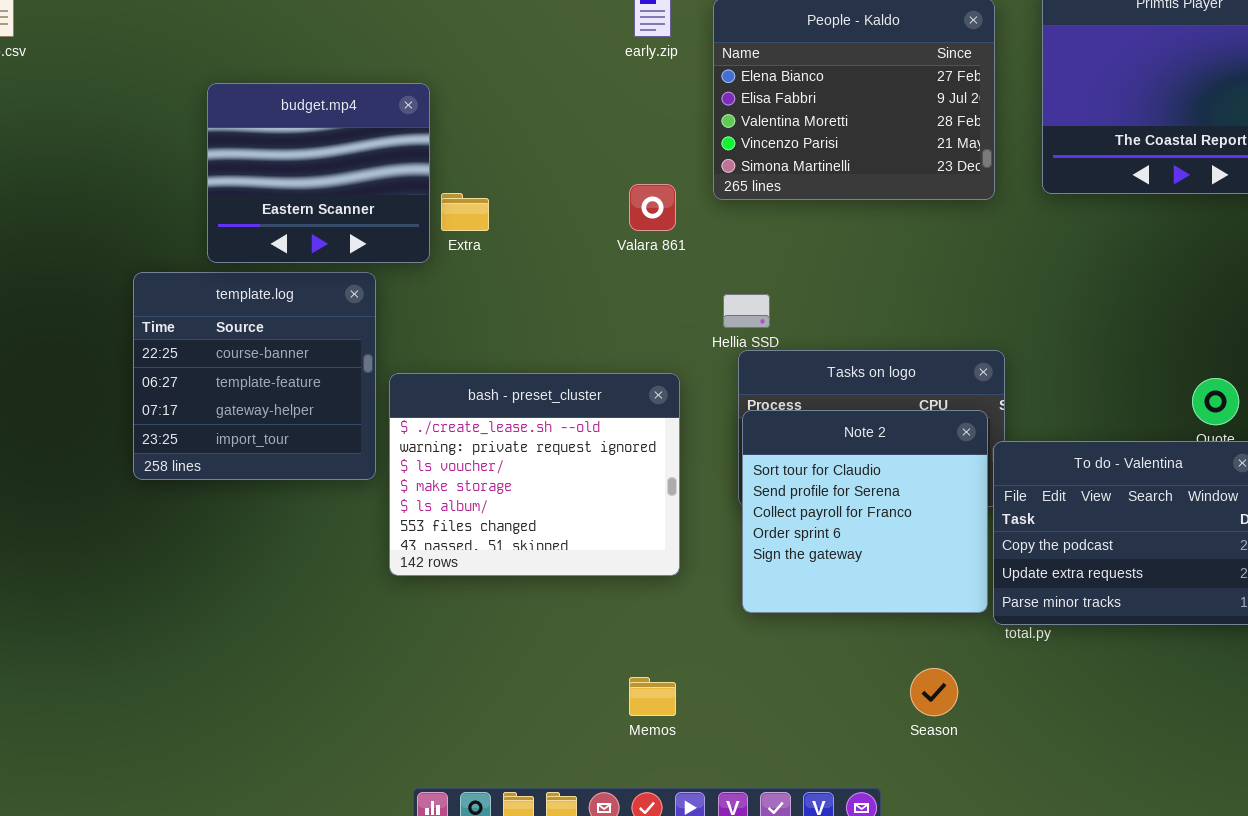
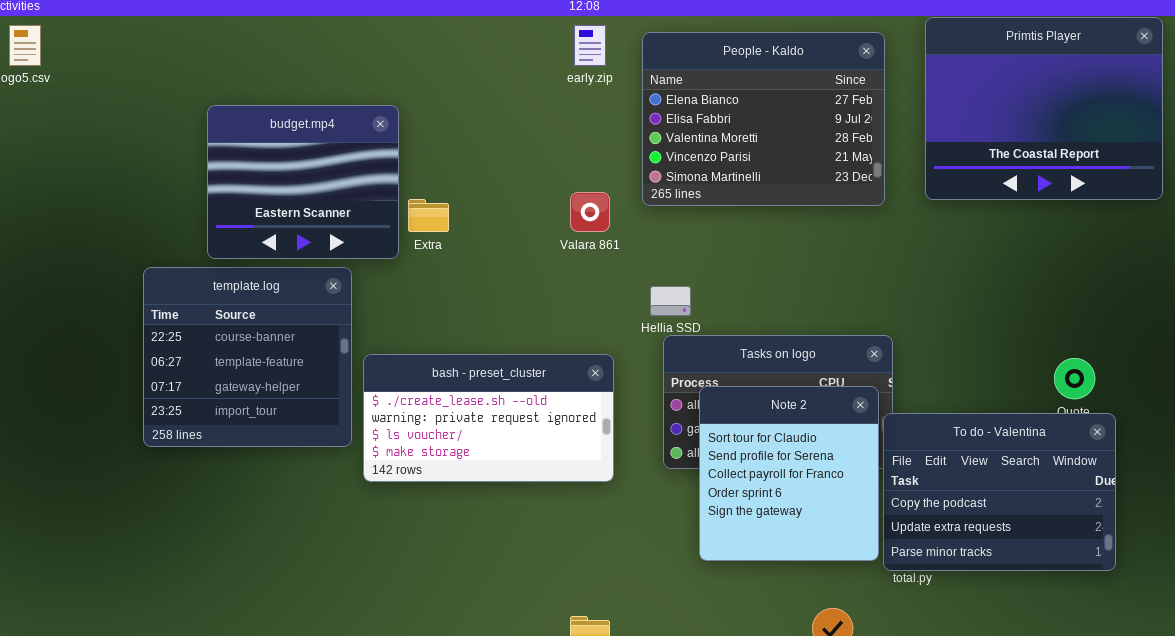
bash - preset_cluster: [389,373,680,576] -> [363,354,614,482], resized
Note 2: [742,410,988,613] -> [699,386,879,561], resized

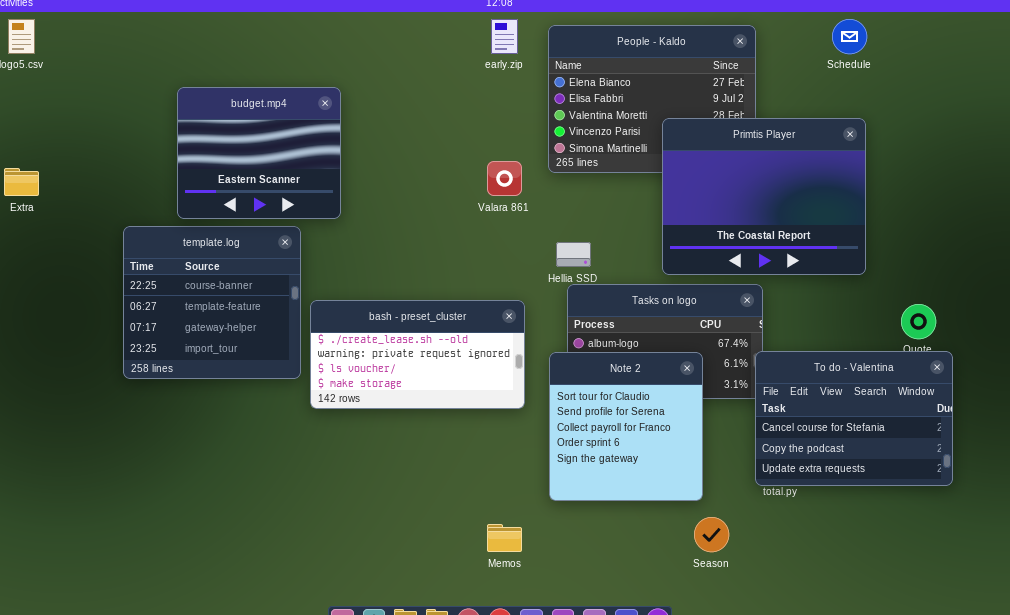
Primtis Player: [925,17,1163,200] -> [662,118,866,275], moved
Extra: [408,199,449,232] -> [4,168,39,196], moved
Note 2: [699,386,879,561] -> [549,352,703,501], moved
To do - Valentina: [883,413,1116,571] -> [755,351,953,486], scrolled up 1 row

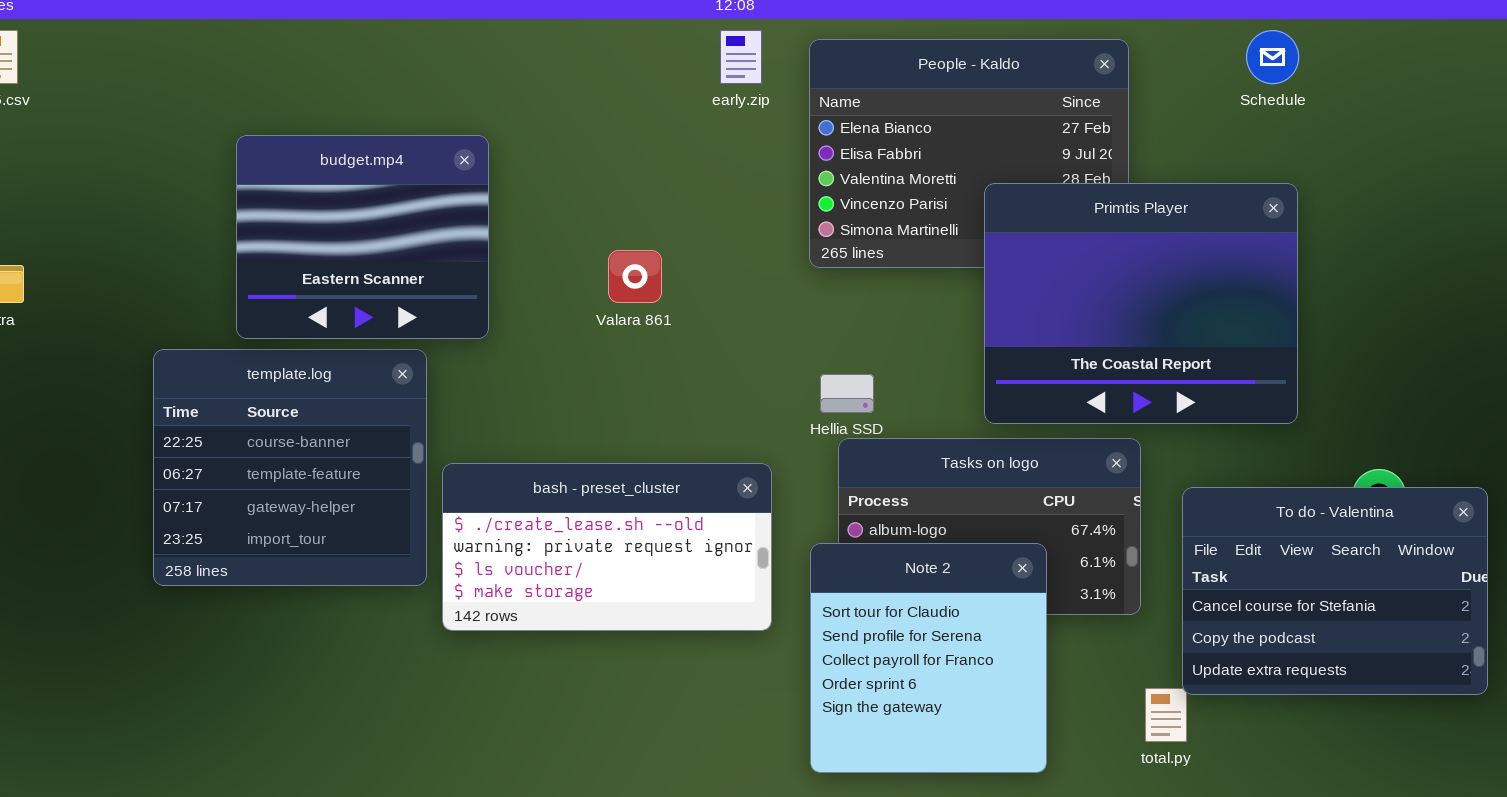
Valara 861: [487,161,522,196] -> [608,250,662,303], moved
To do - Valentina: [755,351,953,486] -> [1182,487,1488,695], moved

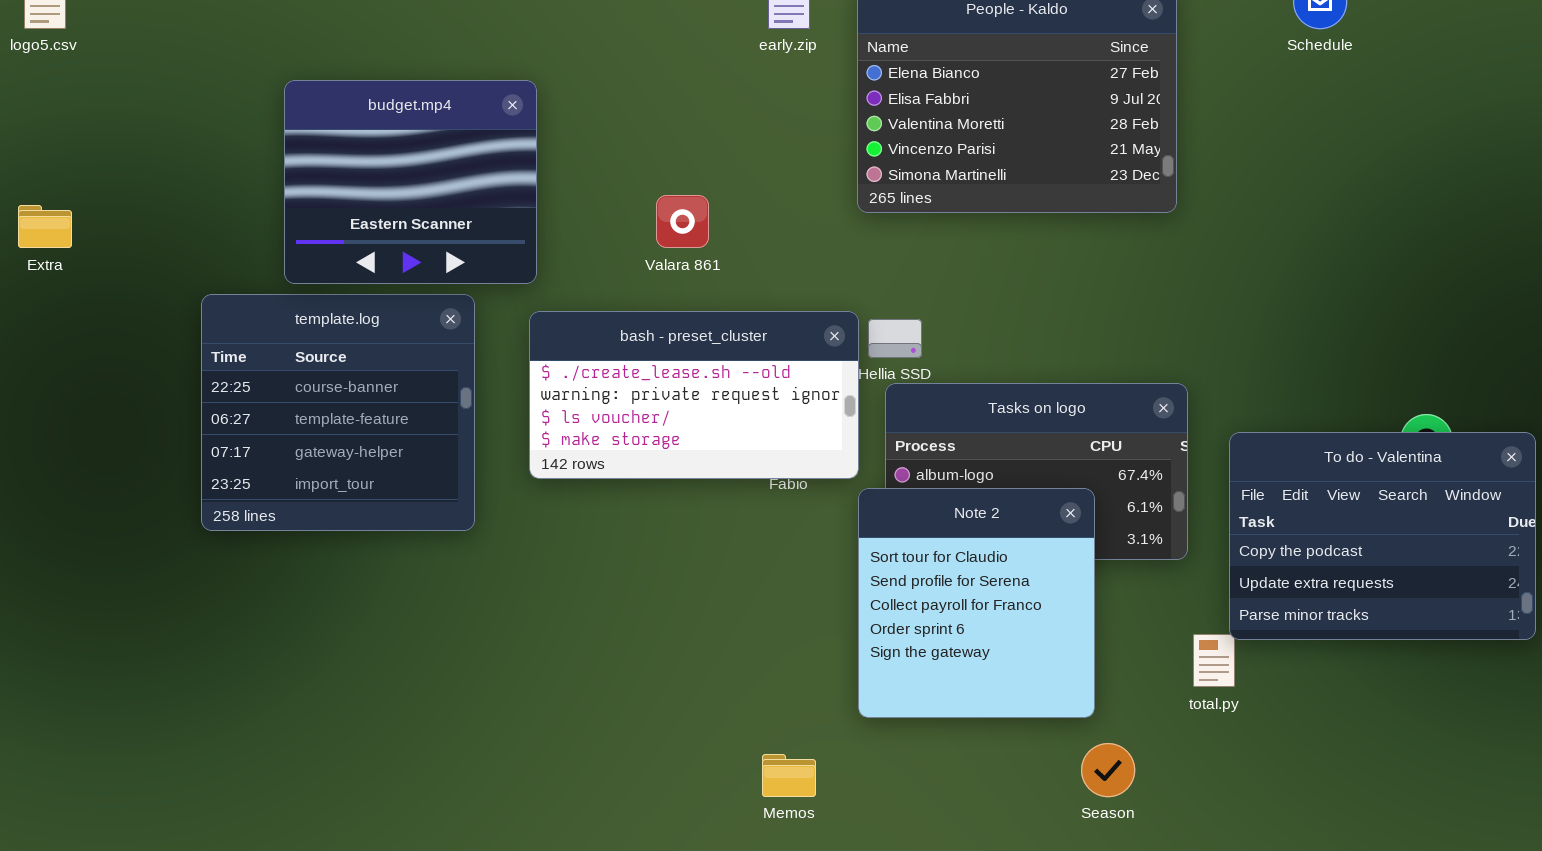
Primtis Player: [984,183,1298,424] -> none, closed
bash - preset_cluster: [442,463,772,631] -> [529,311,859,479], moved
To do - Valentina: [1182,487,1488,695] -> [1229,432,1536,640], scrolled down 1 row

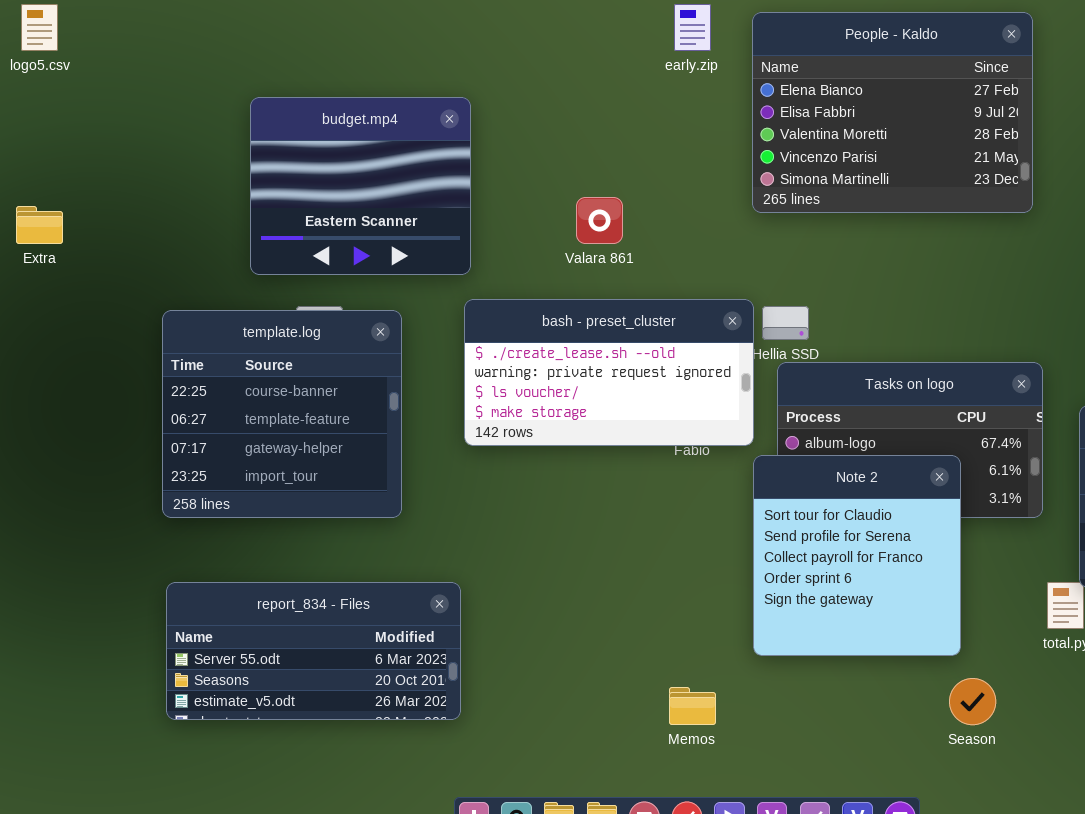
template.log: [201,294,475,531] -> [162,310,402,518], moved
report_834 - Files: none -> [166,582,461,720], opened

